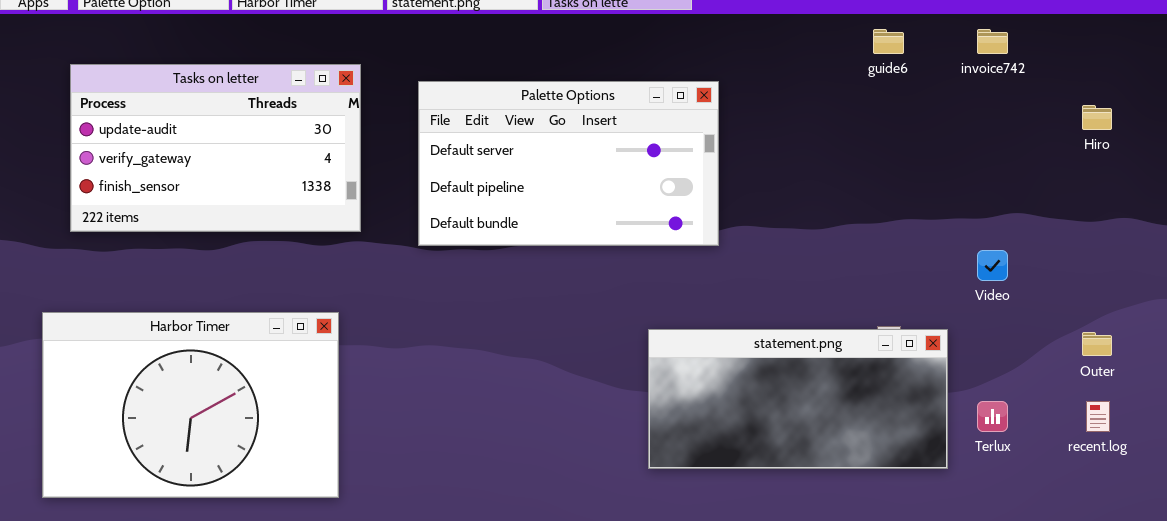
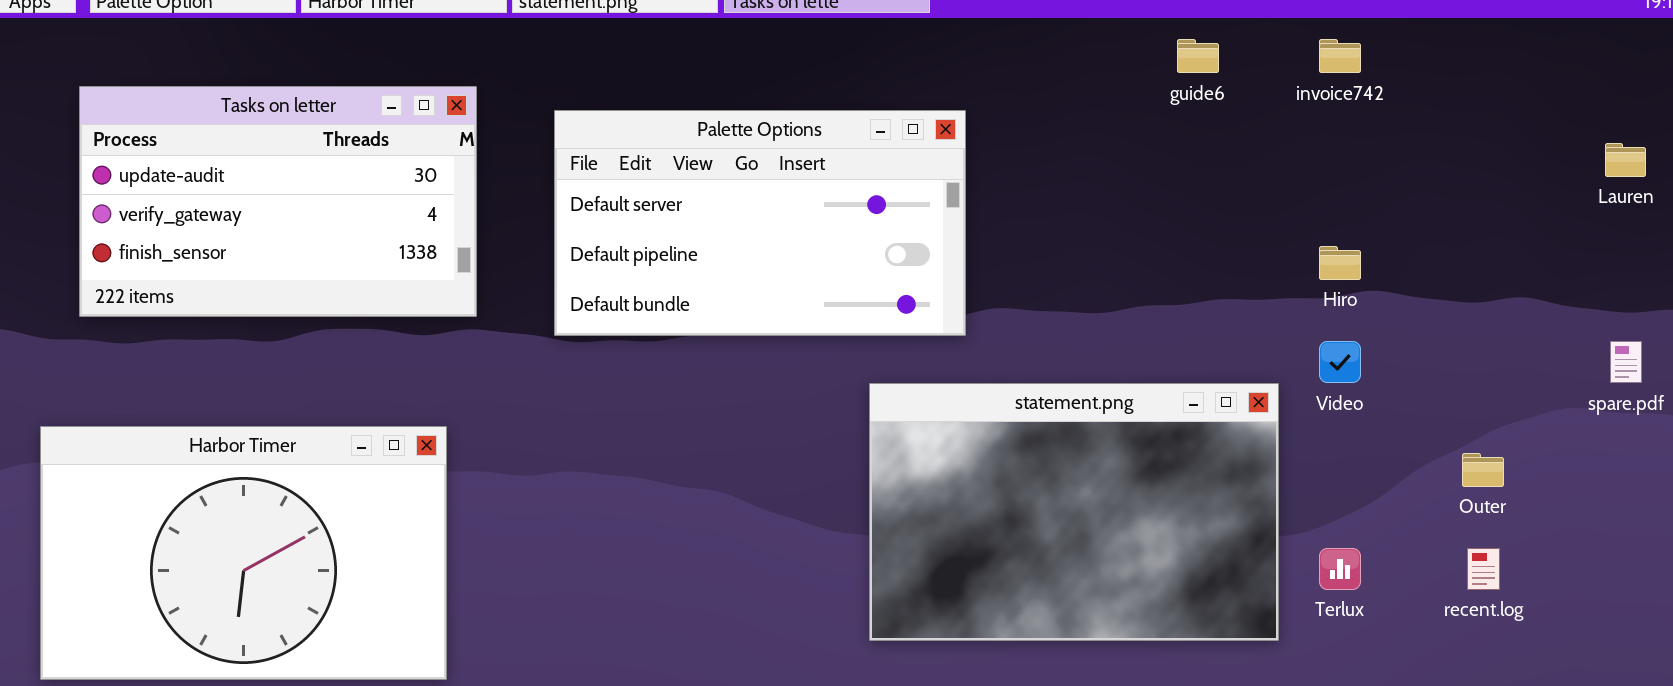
Hiro: [1082,105,1112,130] -> [1319,246,1361,280], moved
statement.png: [648,329,948,469] -> [869,383,1279,641], resized

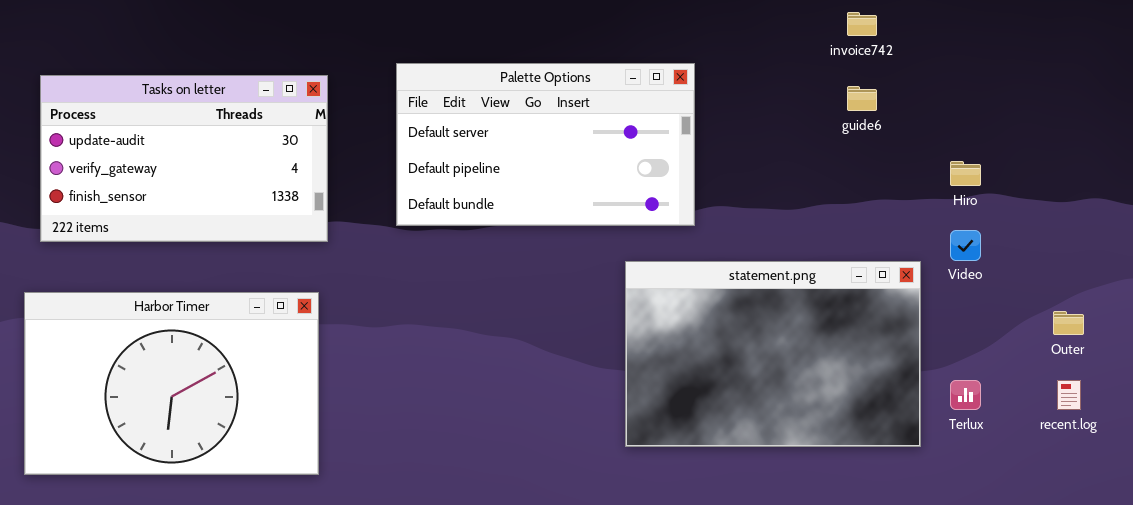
guide6: [1177,39,1219,73] -> [847,86,877,111], moved
invoice742: [1319,39,1361,73] -> [847,12,877,36], moved
Tasks on letter: [79,86,477,317] -> [40,75,328,242], moved

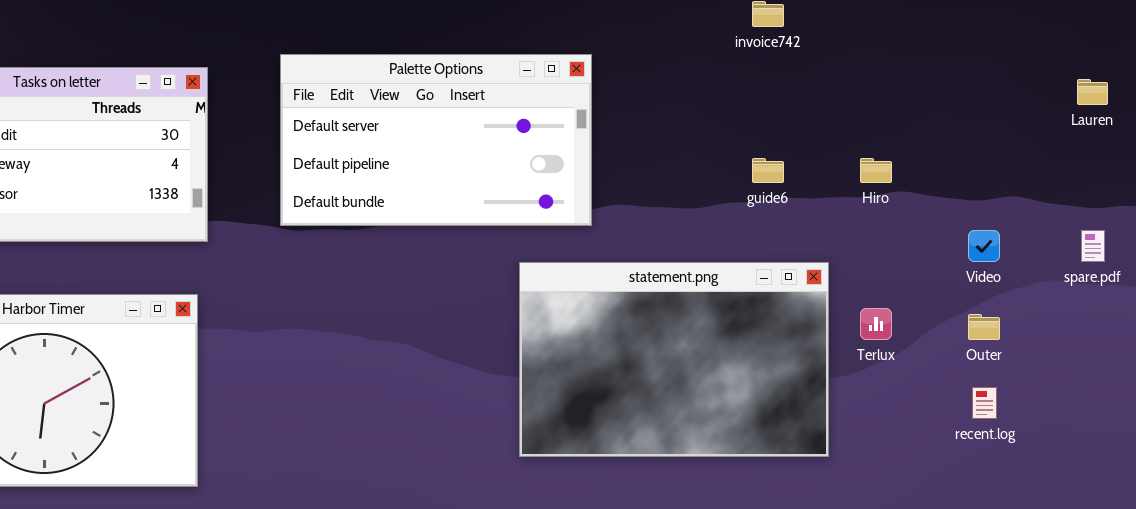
guide6: [847,86,877,111] -> [752,158,784,183], moved
Video: [950,230,981,261] -> [968,230,1000,262], moved
Terlux: [950,380,981,410] -> [860,308,892,340], moved

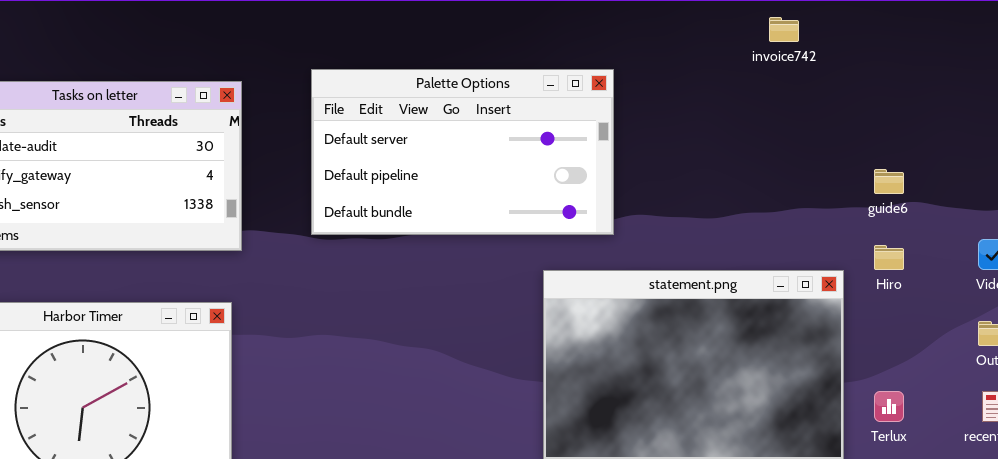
guide6: [752,158,784,183] -> [874,169,904,194], moved
Hiro: [860,158,892,183] -> [874,245,904,270], moved
Terlux: [860,308,892,340] -> [874,391,904,422], moved

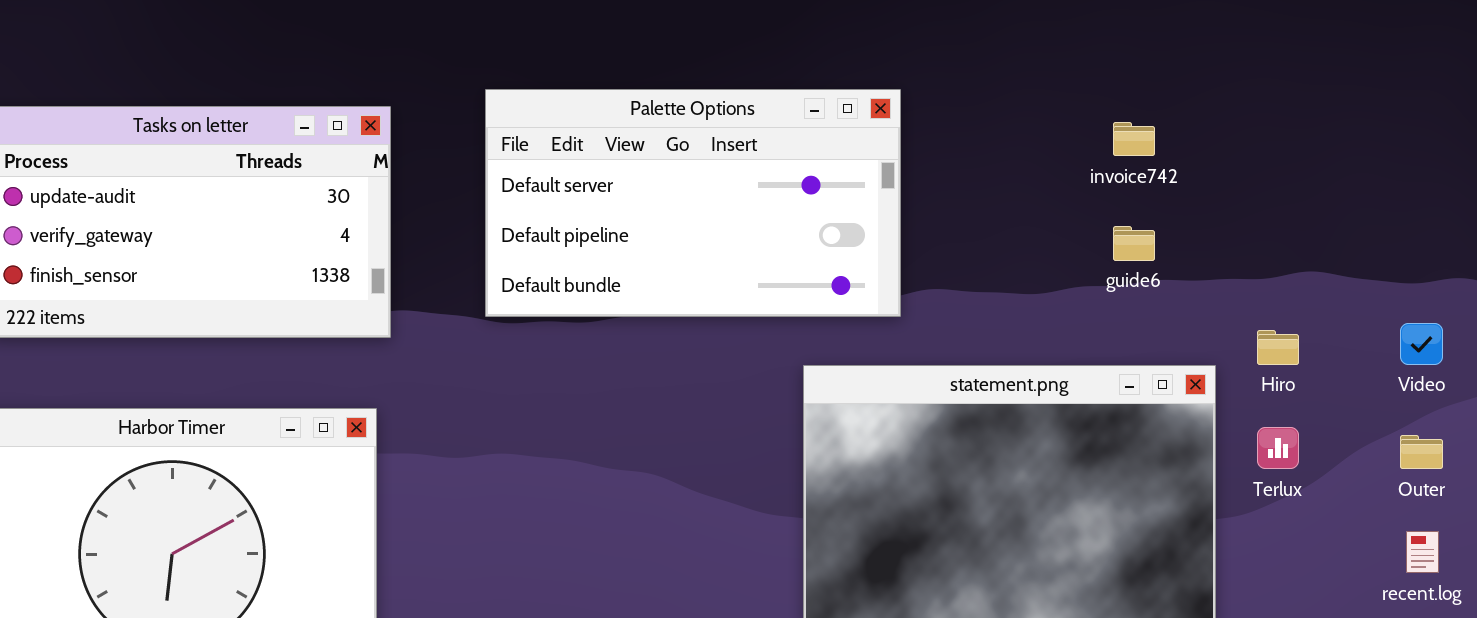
invoice742: [769,17,799,42] -> [1113,122,1155,156], moved
guide6: [874,169,904,194] -> [1113,226,1155,261], moved
Terlux: [874,391,904,422] -> [1257,427,1299,469], moved

